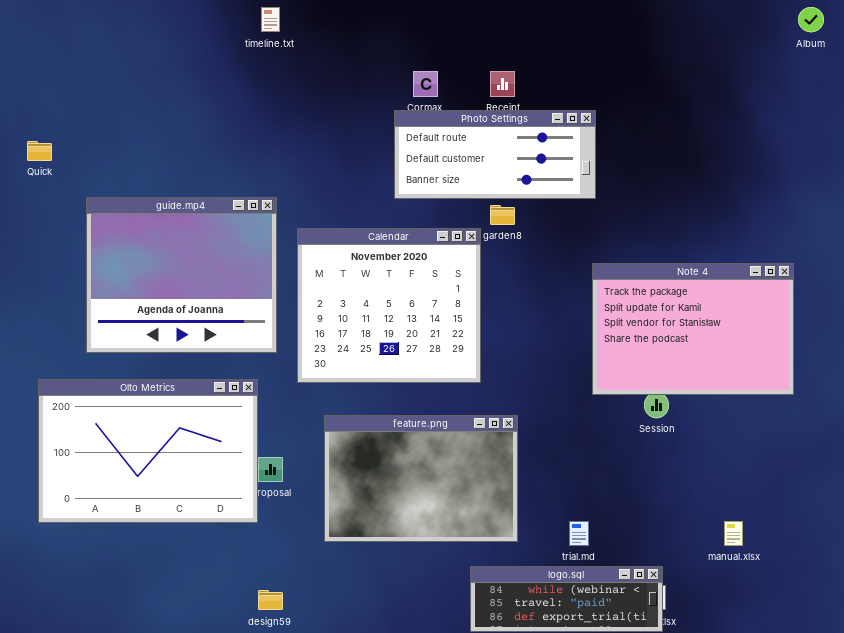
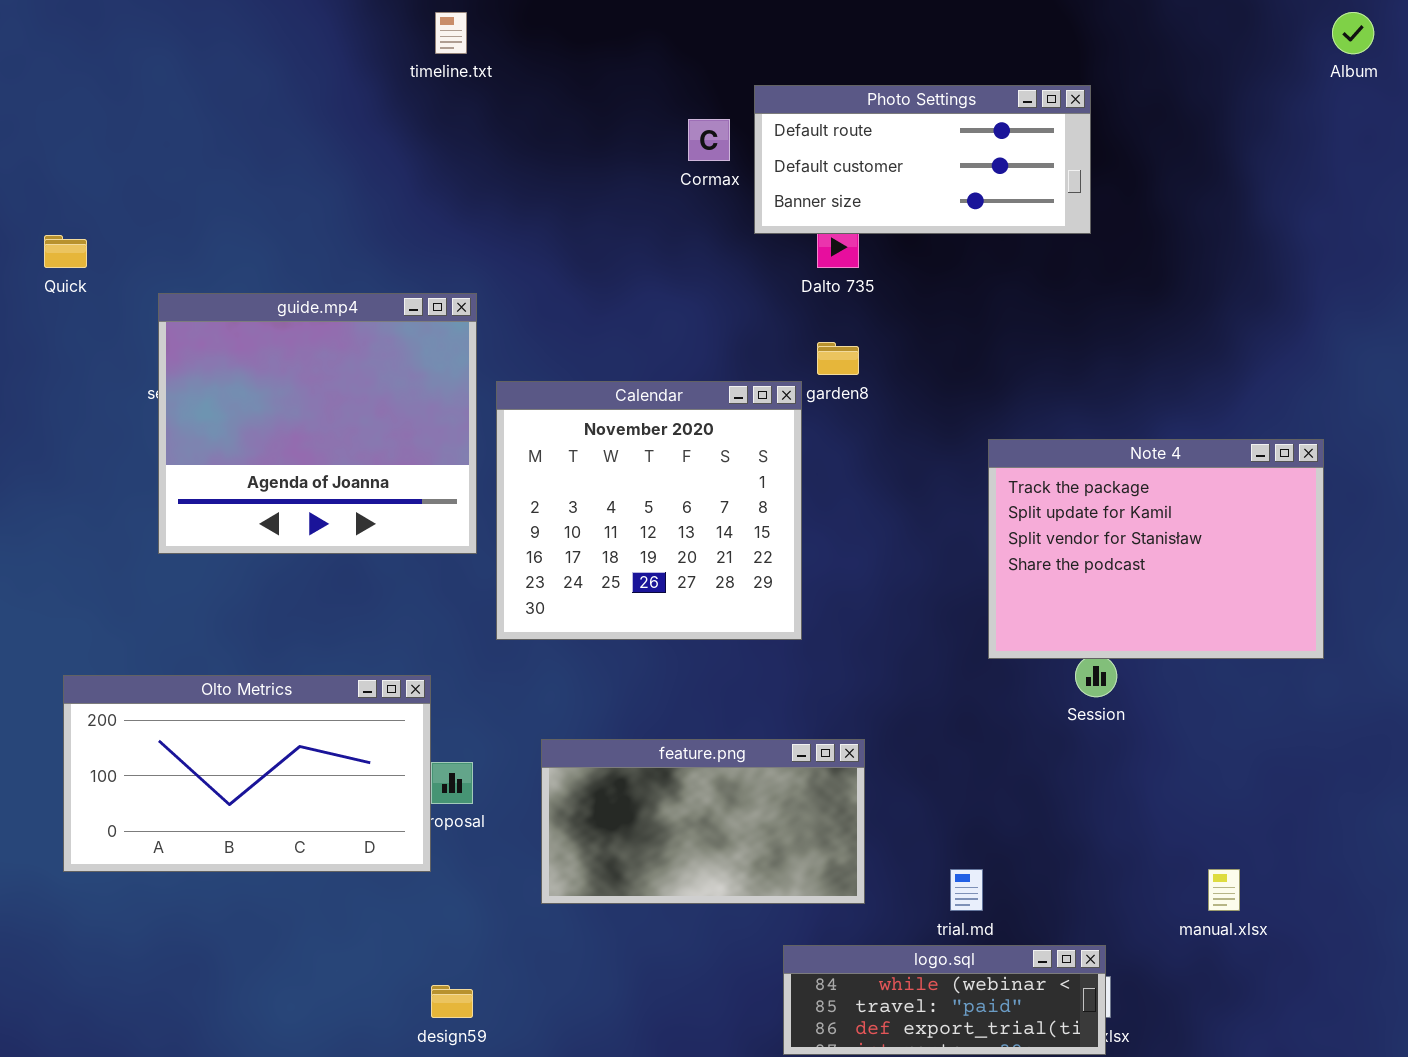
Photo Settings: [394,110,596,199] -> [754,85,1091,234], moved
guide.mp4: [86,197,277,353] -> [158,293,477,554], moved
Olto Metrics: [38,379,258,523] -> [63,675,431,872], resized
feature.png: [324,415,518,542] -> [541,739,865,904], resized

